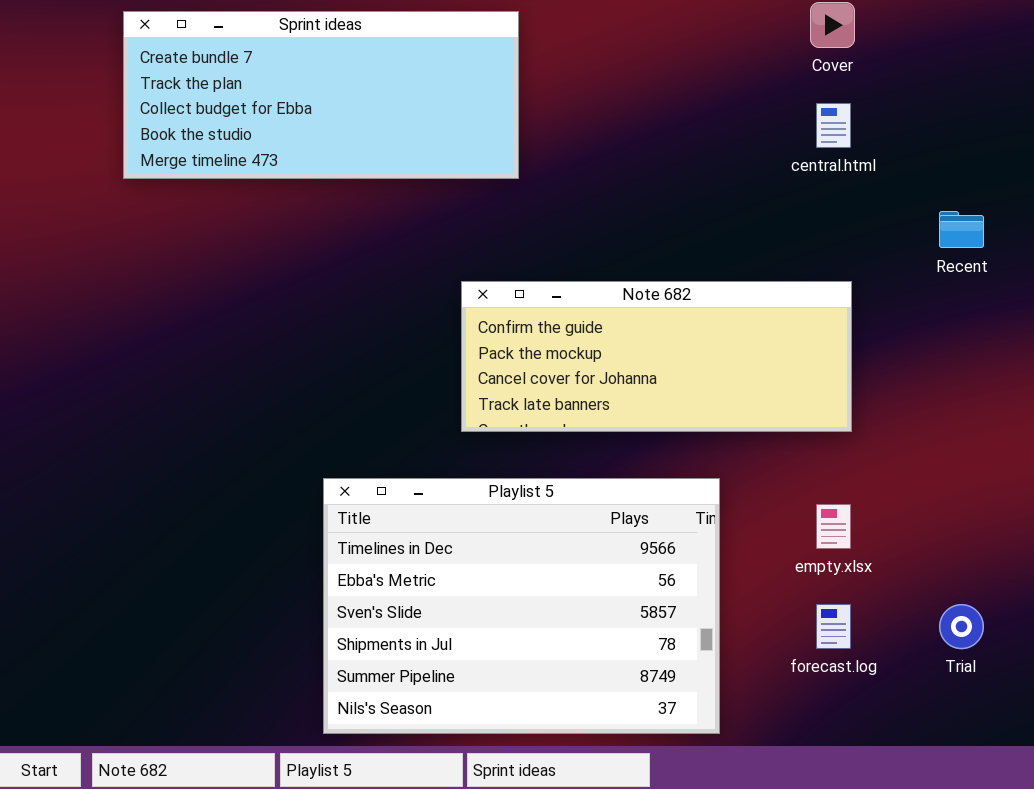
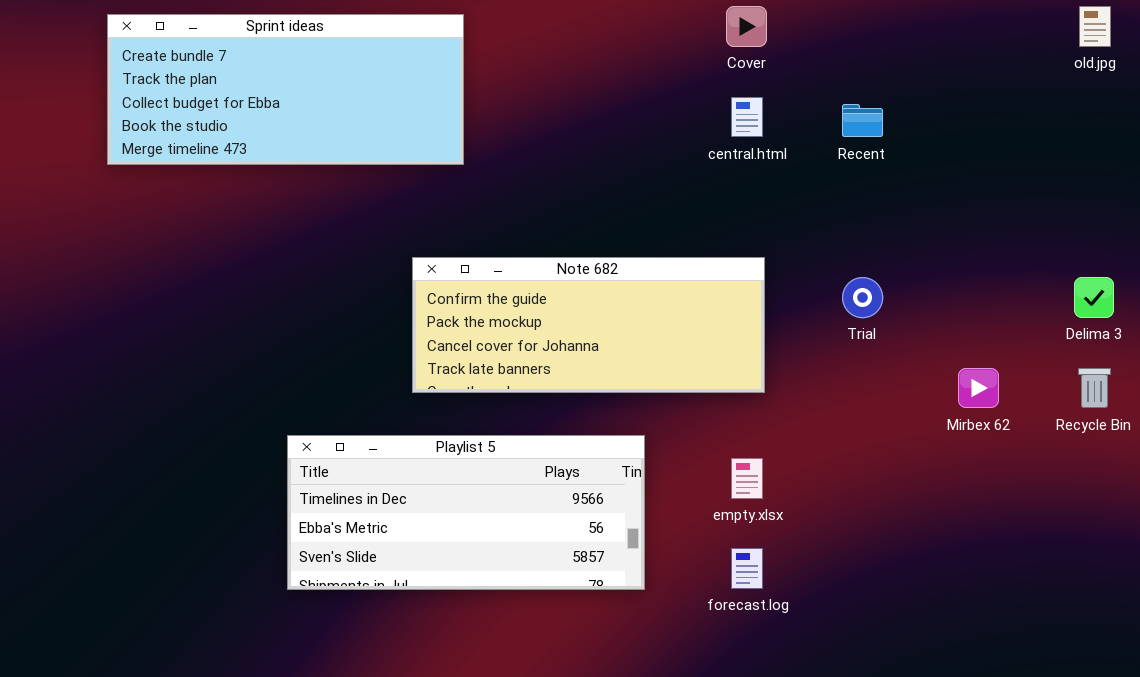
Recent: [939,211,984,248] -> [842,104,883,137], moved
Playlist 5: [323,478,720,734] -> [287,435,645,590], resized
Trial: [939,604,984,649] -> [842,277,883,318], moved

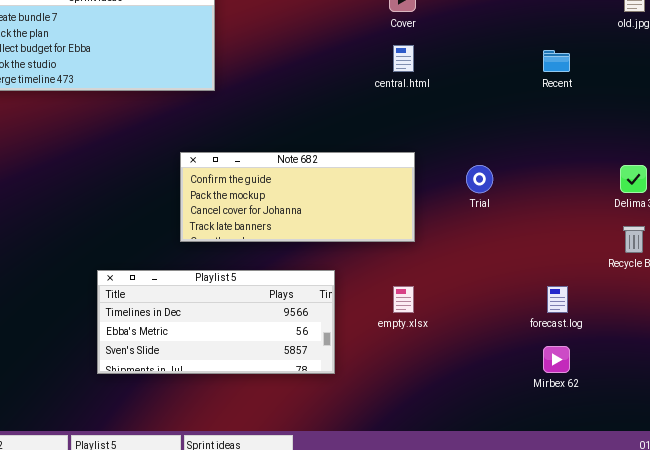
Recent: [842,104,883,137] -> [543,50,570,72], moved
Mirbex 62: [958,368,999,408] -> [543,346,570,373], moved
forecast.log: [731,548,763,589] -> [547,286,568,313], moved

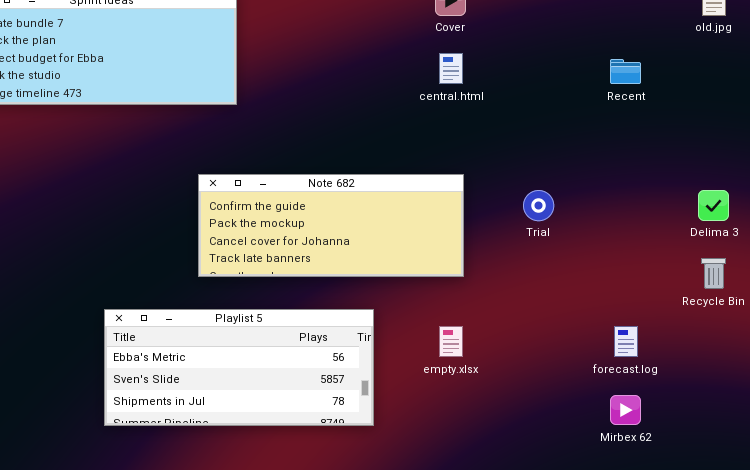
Playlist 5: [97,270,335,374] -> [104,309,374,426], scrolled down 1 row

